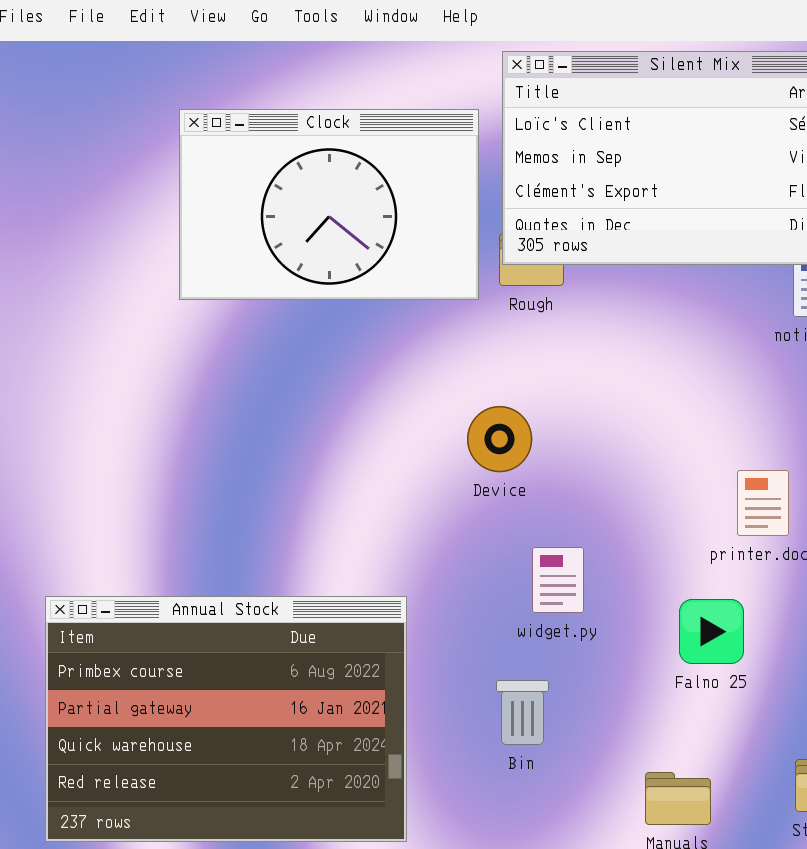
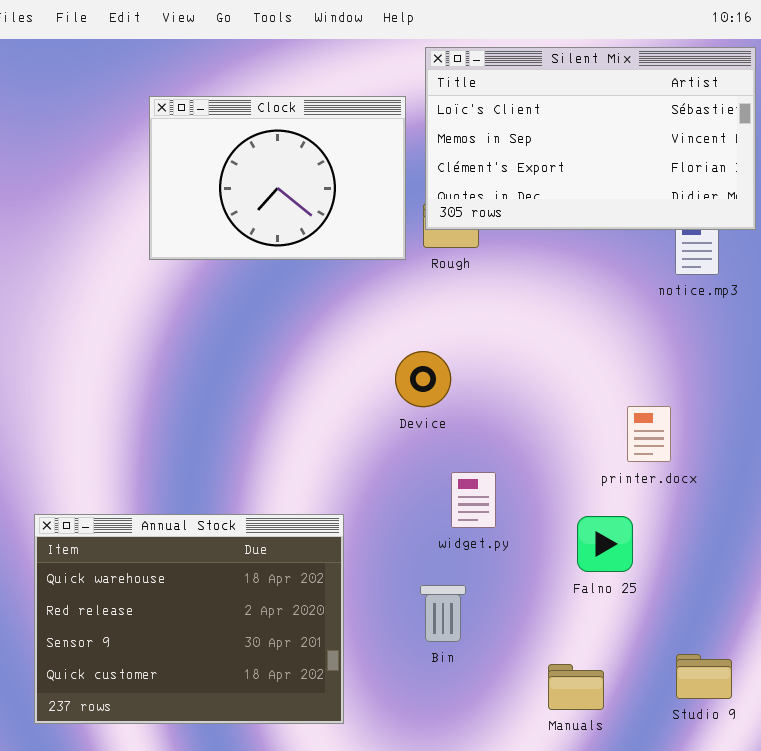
Annual Stock: [45,596,407,842] -> [34,514,344,724], scrolled down 2 rows

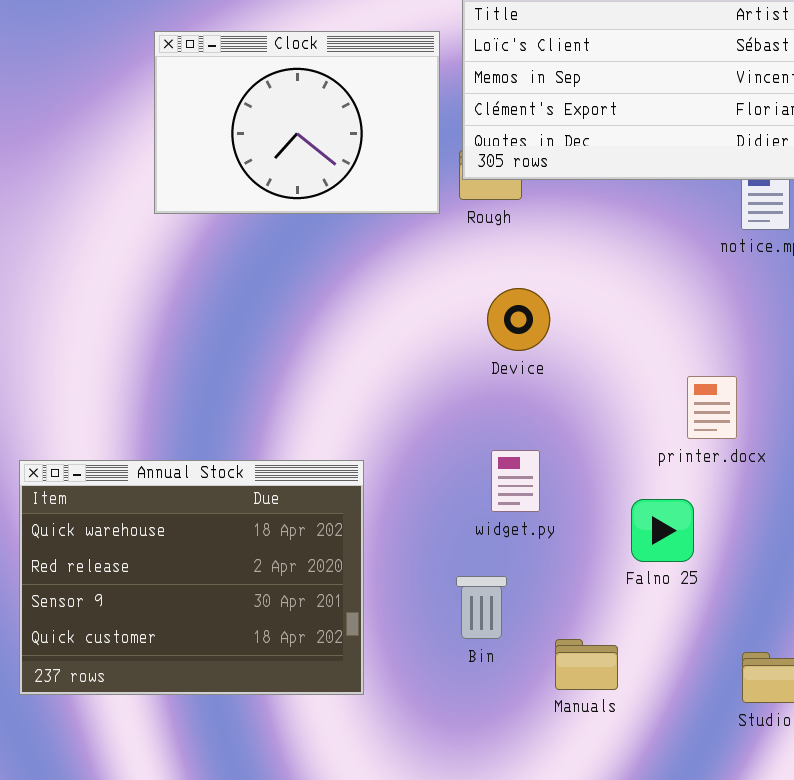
Device: [395,351,451,407] -> [487,288,550,351], moved
Annual Stock: [34,514,344,724] -> [19,460,364,695], moved
Manuals: [548,664,604,710] -> [555,639,618,690], moved

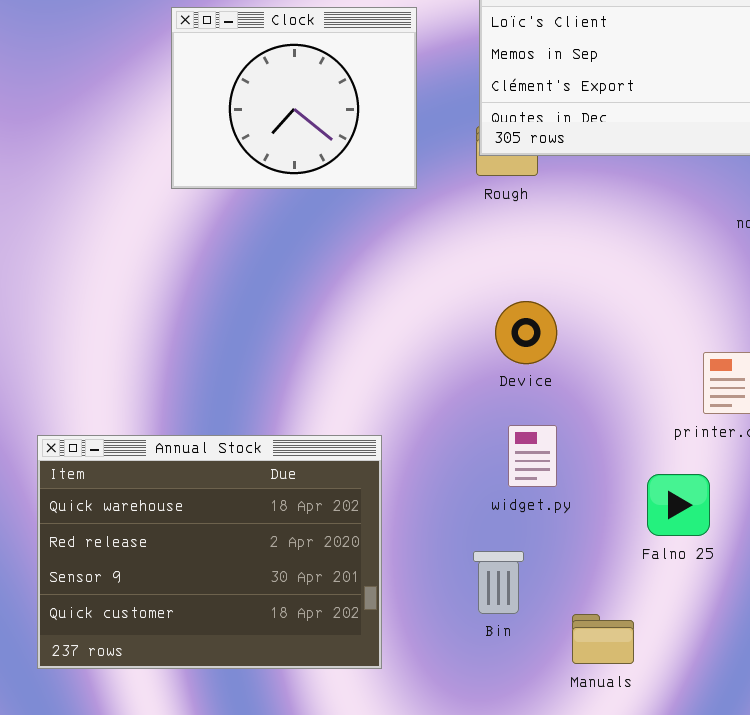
Clock: [154,31,440,214] -> [171,7,417,189], resized
Device: [487,288,550,351] -> [495,301,557,364], moved

